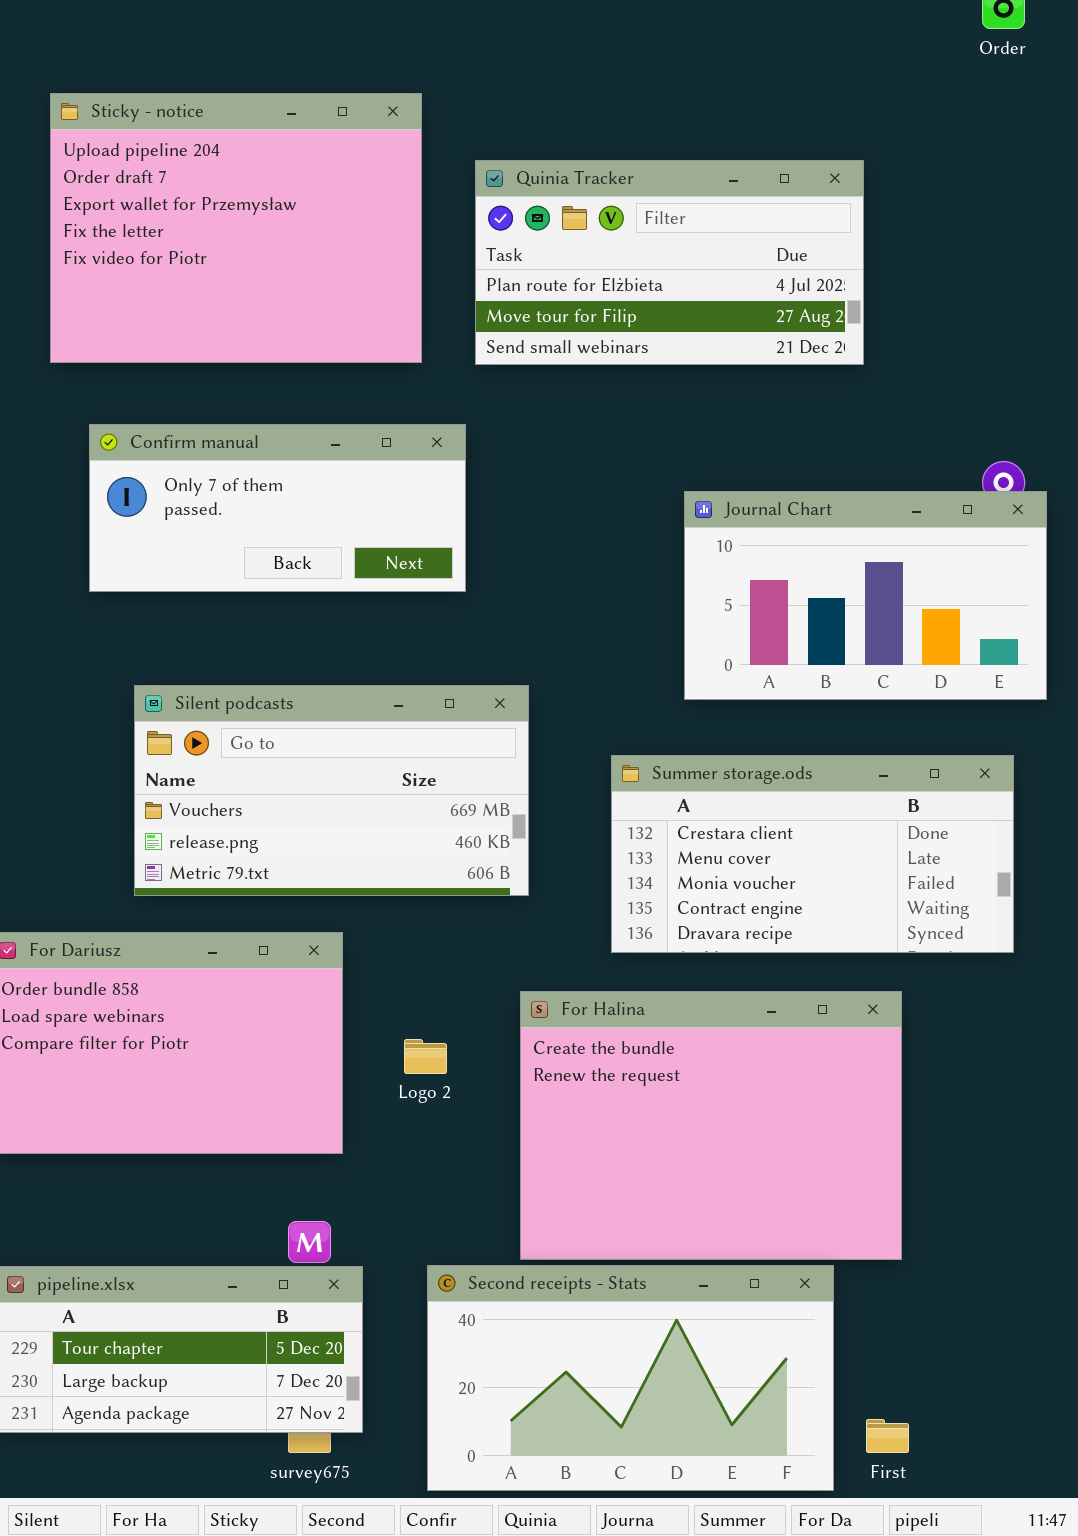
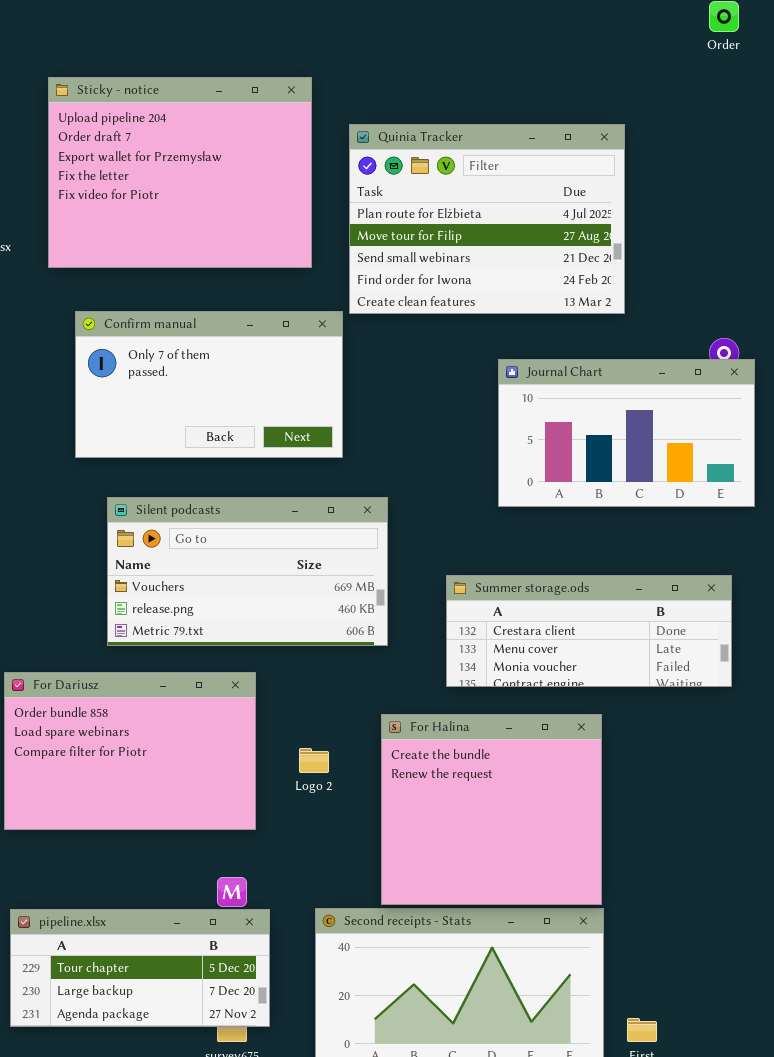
Quinia Tracker: [475,160,864,365] -> [349,124,625,314], resized
Confirm manual: [89,424,466,592] -> [75,311,343,458], resized
Summer storage.ods: [611,755,1014,953] -> [446,575,732,687], resized
For Halina: [520,991,902,1260] -> [381,714,602,905], resized

